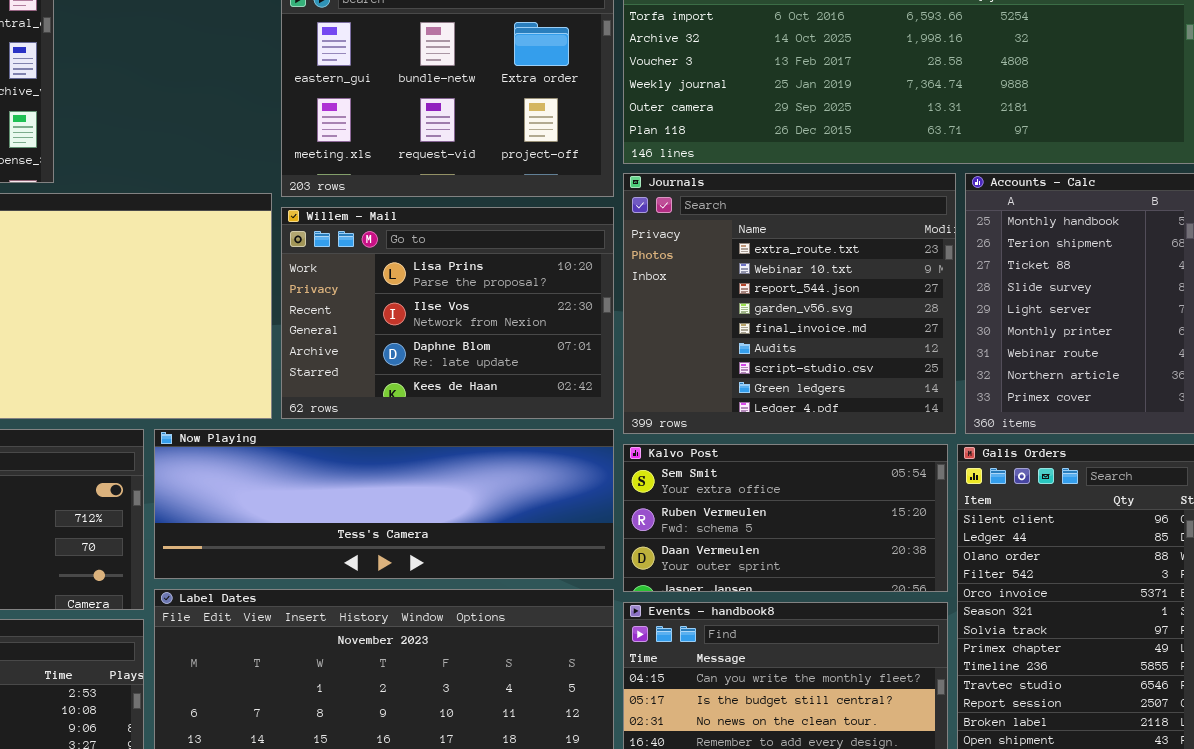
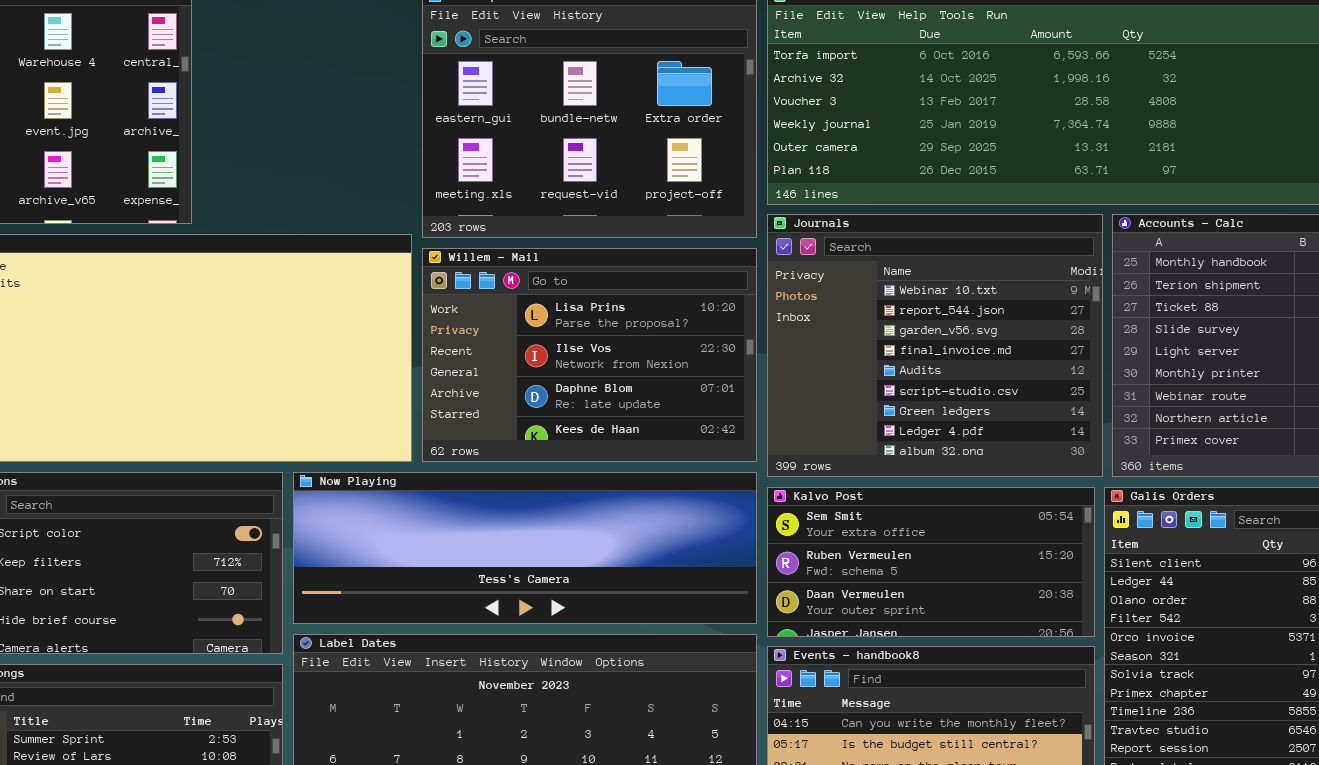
Journals: [623,173,956,434] -> [767,214,1103,477], scrolled down 1 row

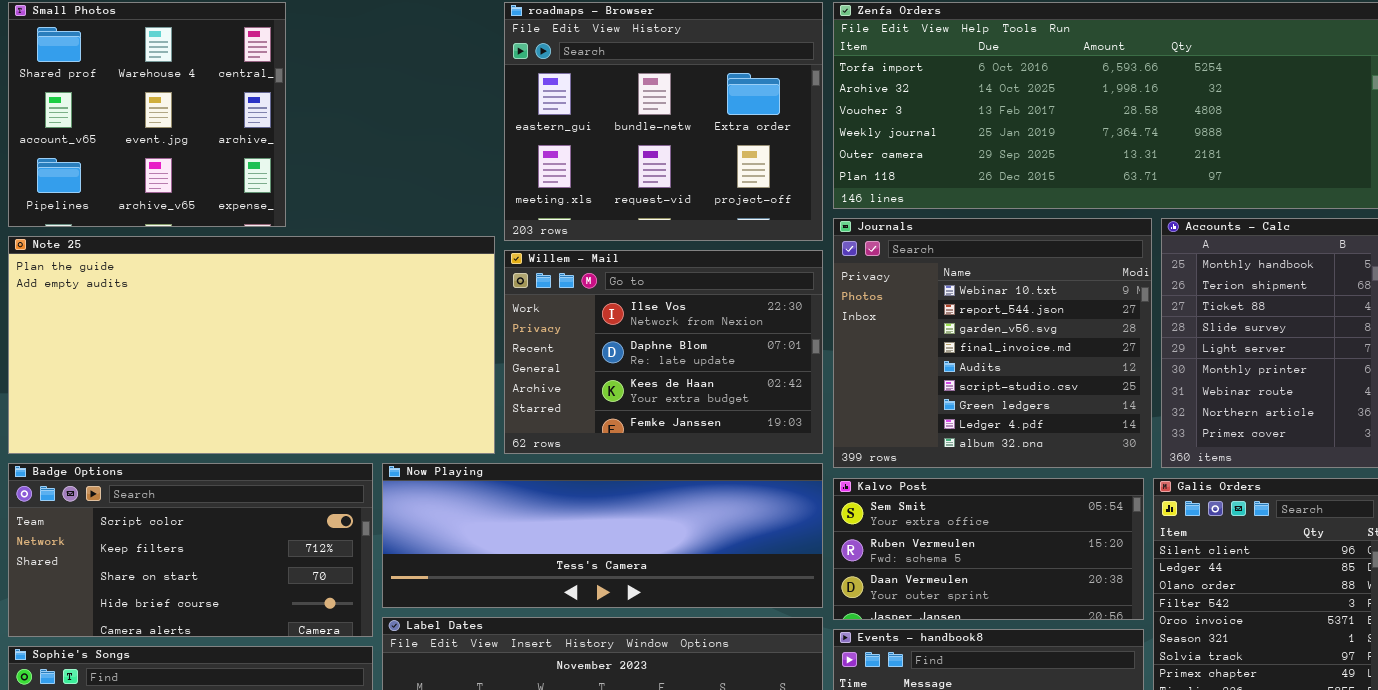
Willem - Mail: [422,248,757,462] -> [504,250,823,454], scrolled down 1 row

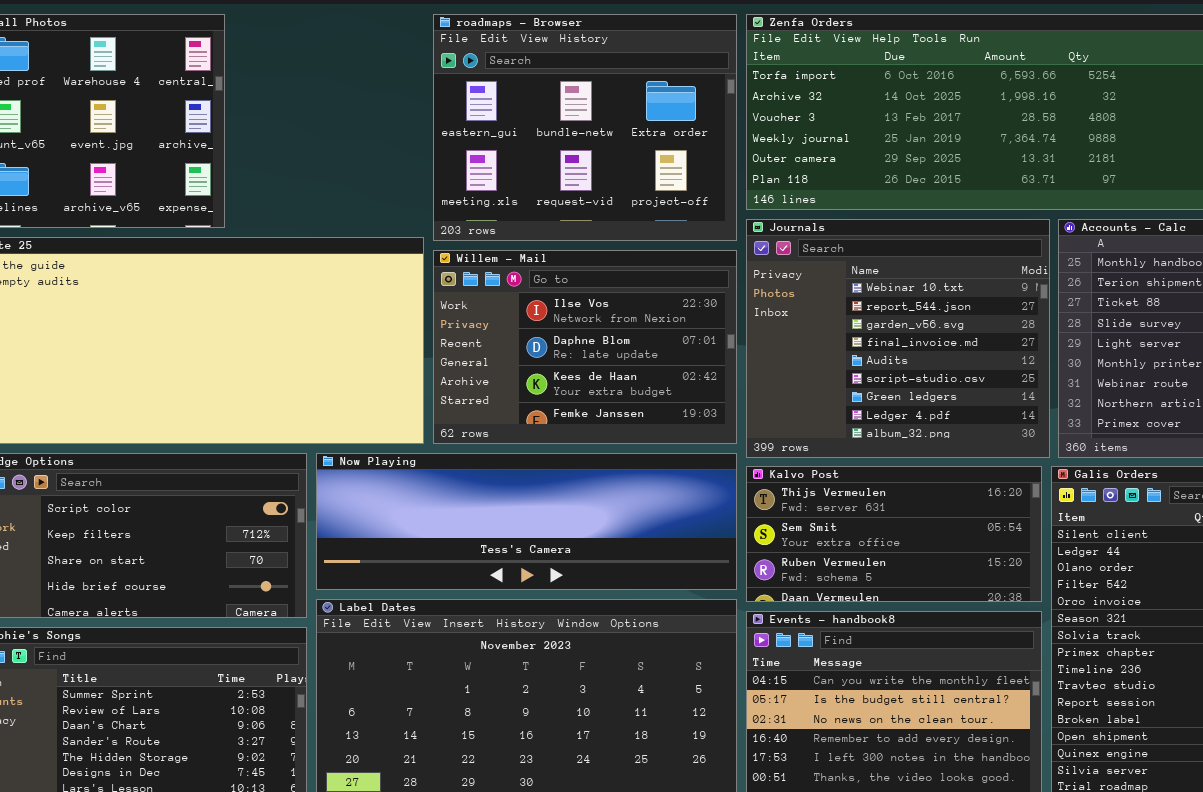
Kalvo Post: [833,478,1144,620] -> [746,466,1042,602], scrolled up 1 row

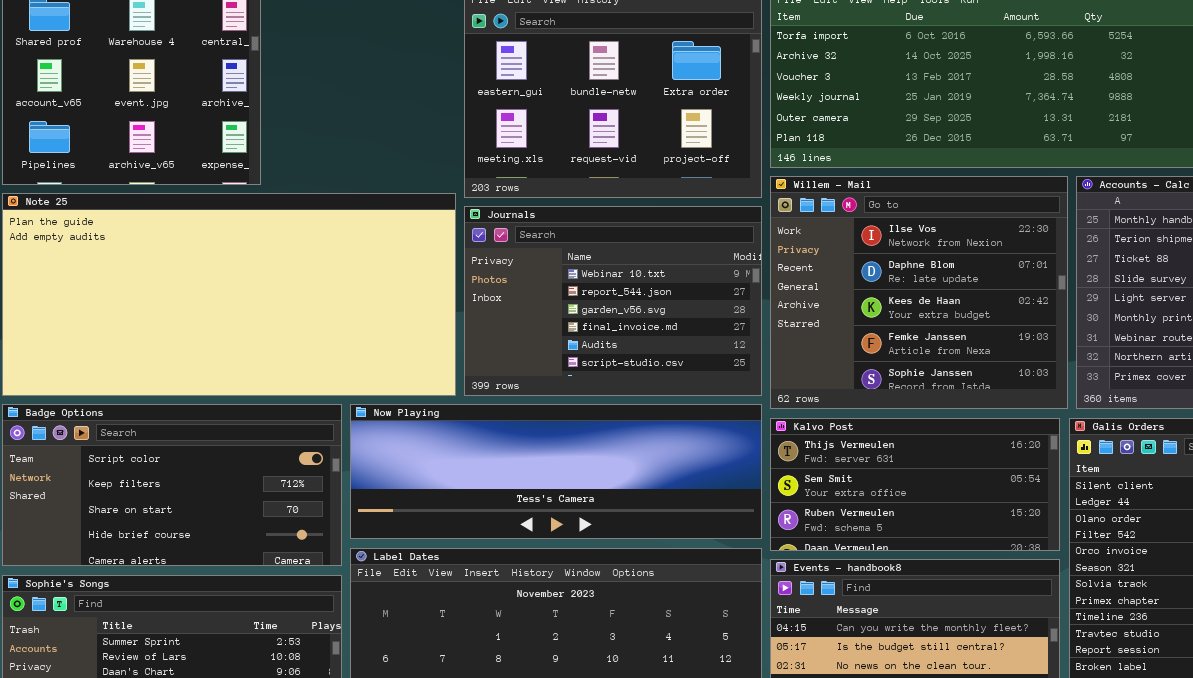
Journals: [746,219,1050,458] -> [464,206,762,396], moved, resized
Willem - Mail: [433,250,737,444] -> [770,176,1068,409], moved, resized

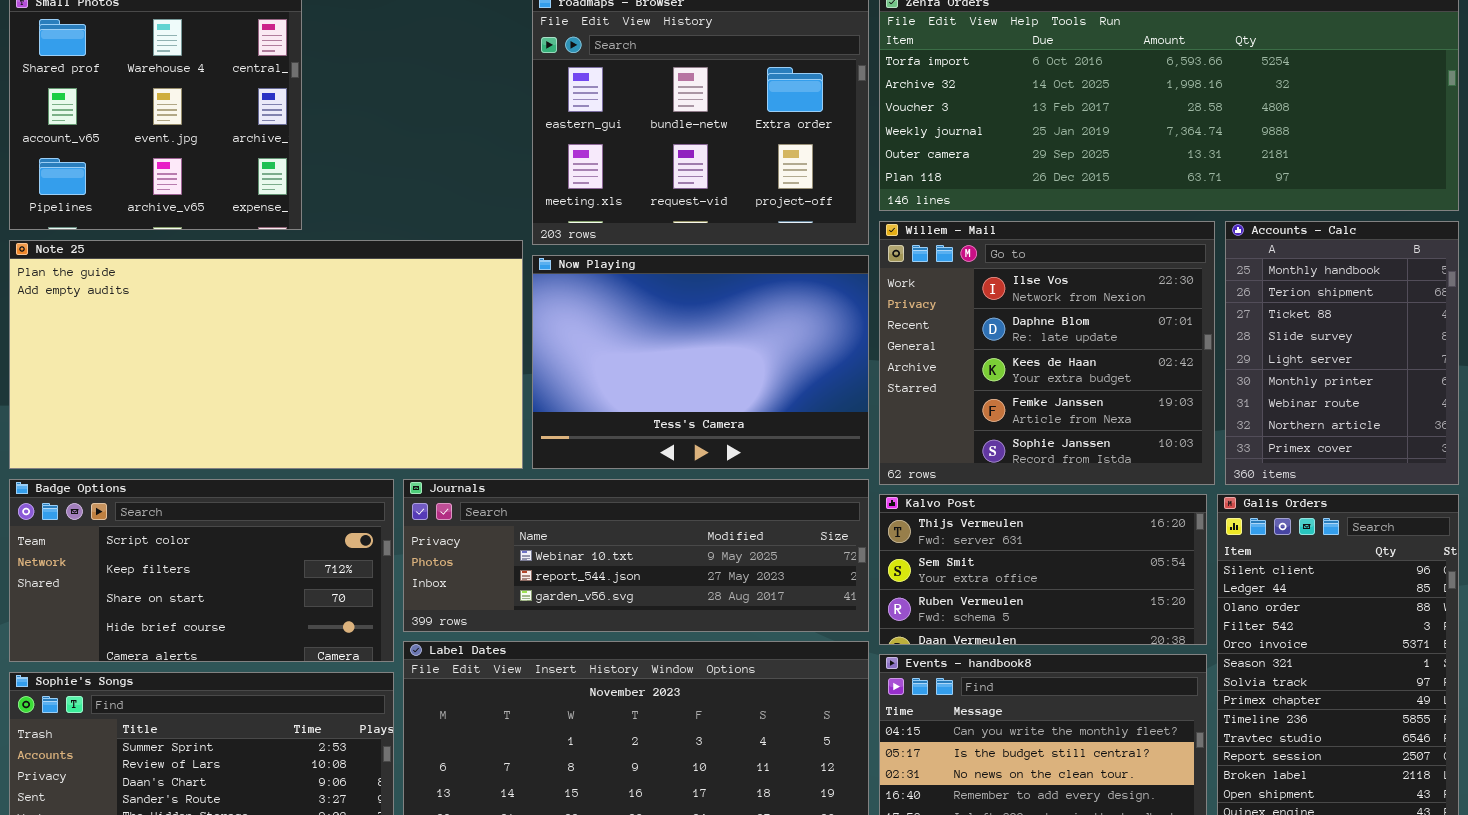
Journals: [464,206,762,396] -> [403,479,869,632], moved, resized
Now Playing: [350,404,762,539] -> [532,255,869,469], moved, resized

